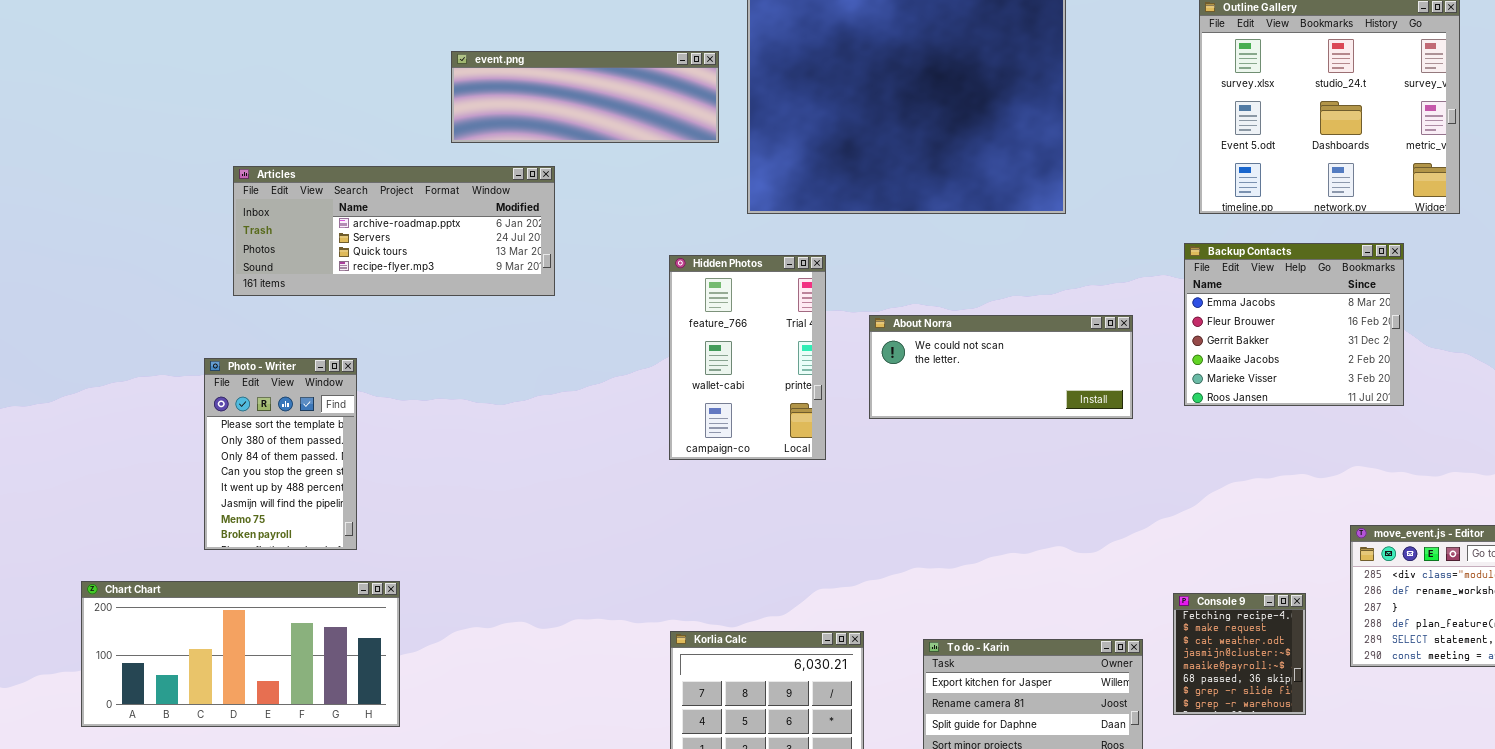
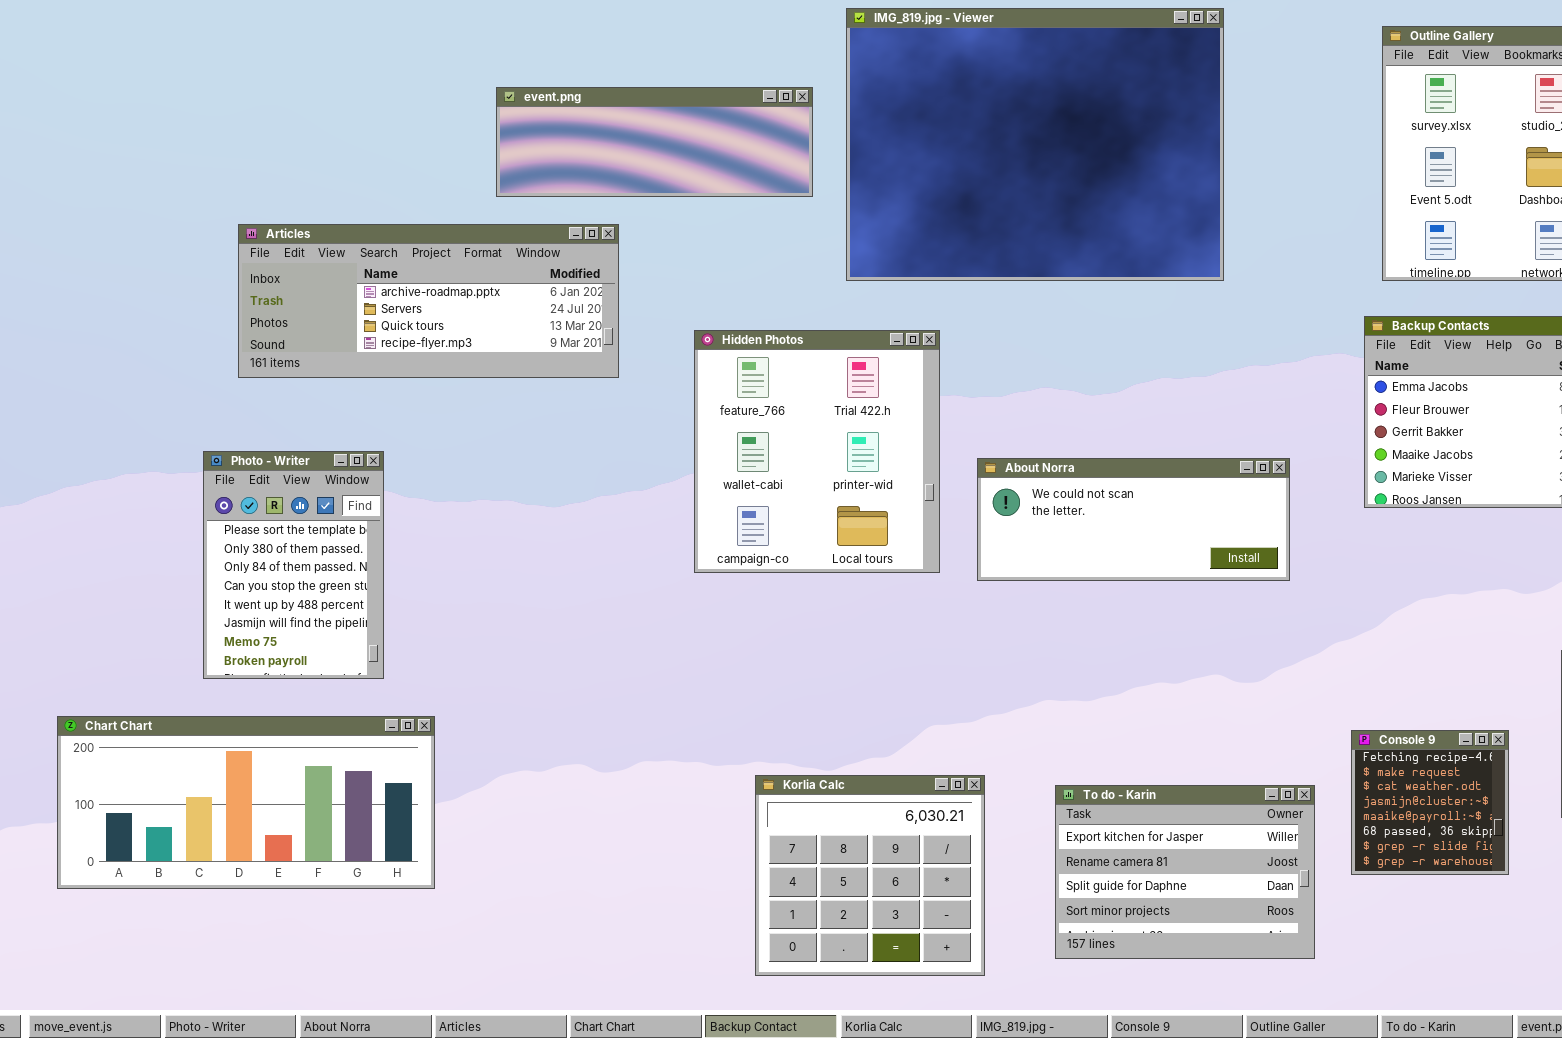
Hidden Photos: [669,255,826,460] -> [694,330,940,573], resized
About Norra: [869,315,1133,419] -> [977,458,1290,581], moved

